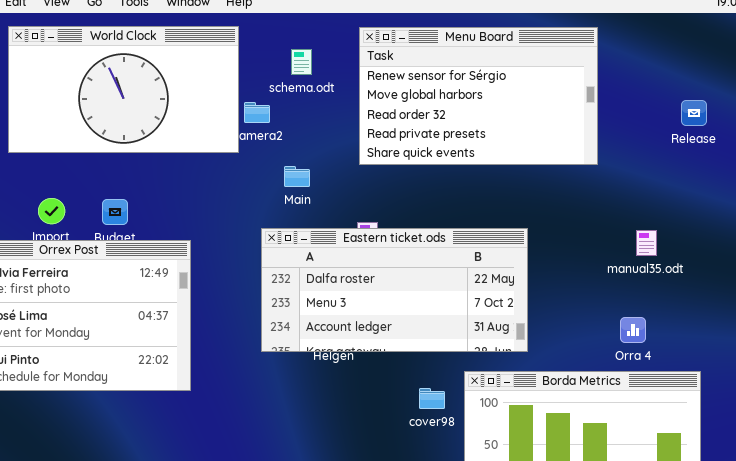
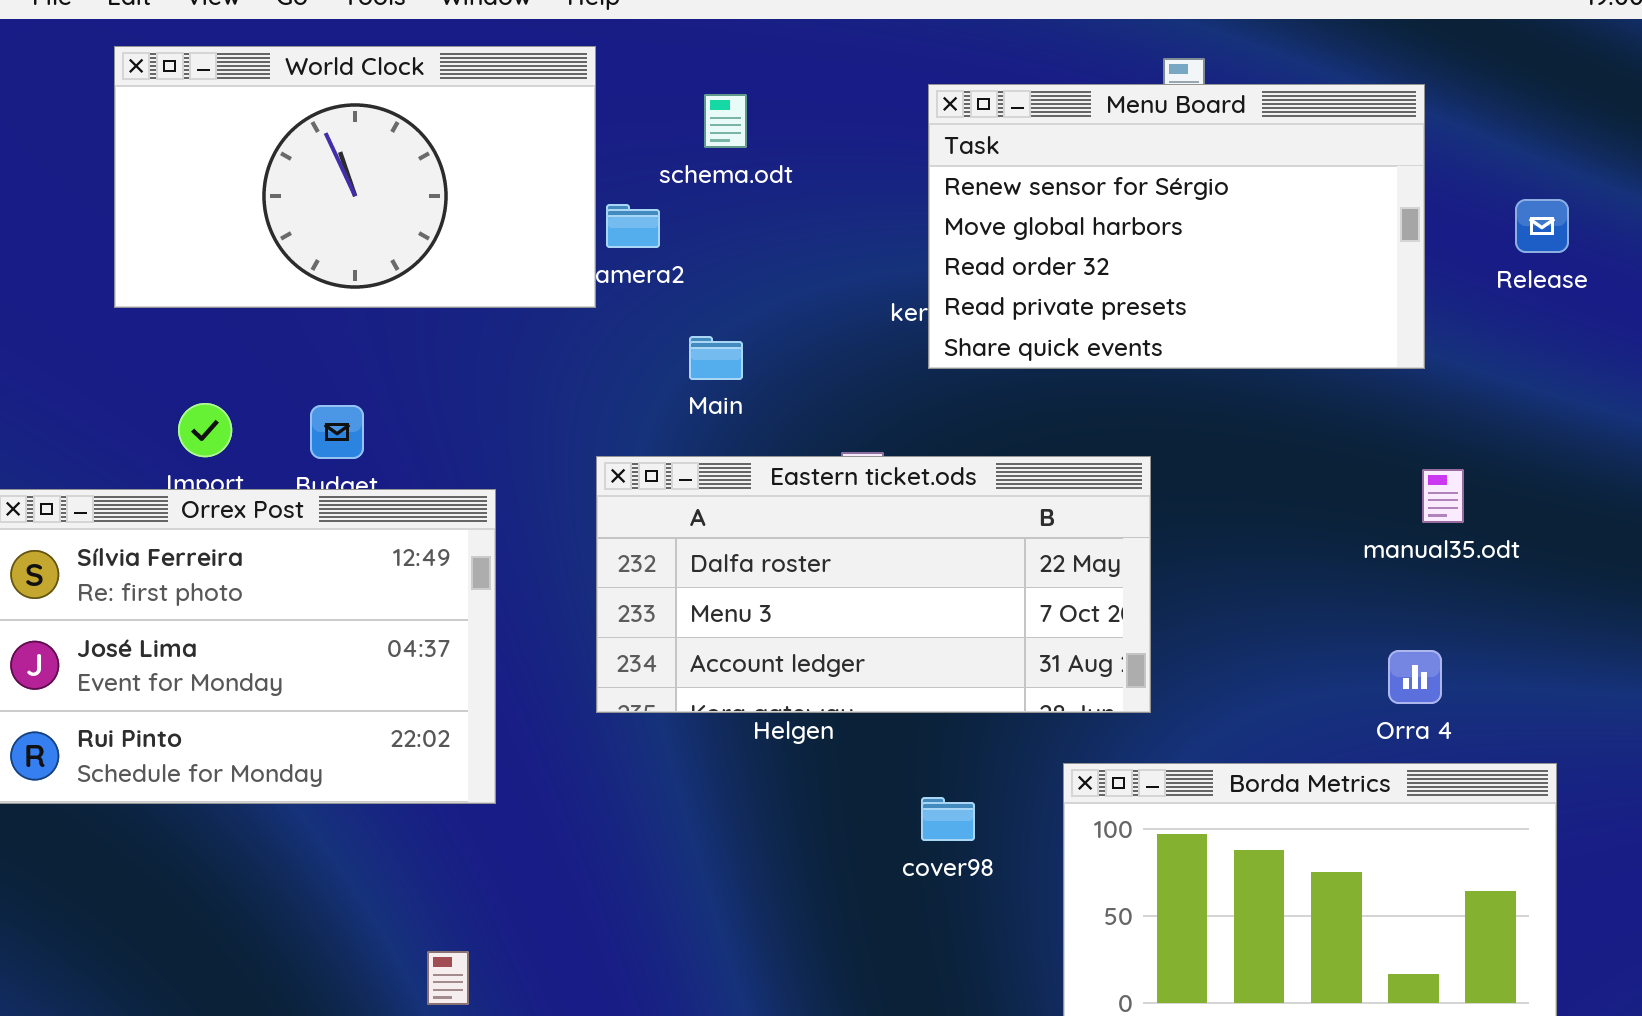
Menu Board: [359,27,598,165] -> [928,84,1425,369], moved
Eastern ticket.ods: [261,228,528,352] -> [596,456,1151,713], moved
cover98: [419,388,445,409] -> [921,797,975,841], moved

